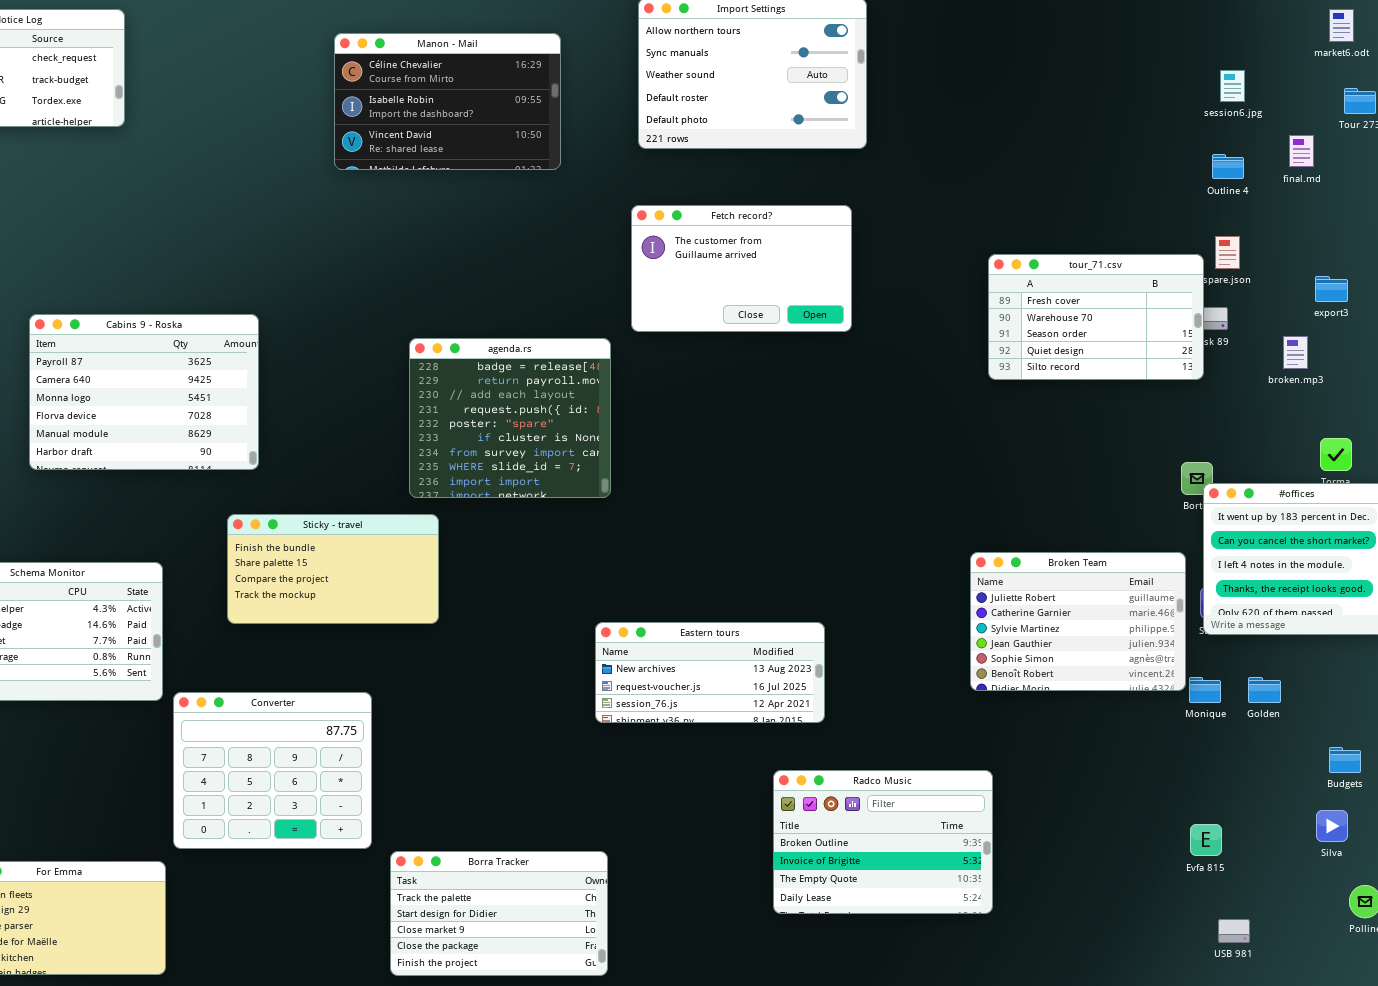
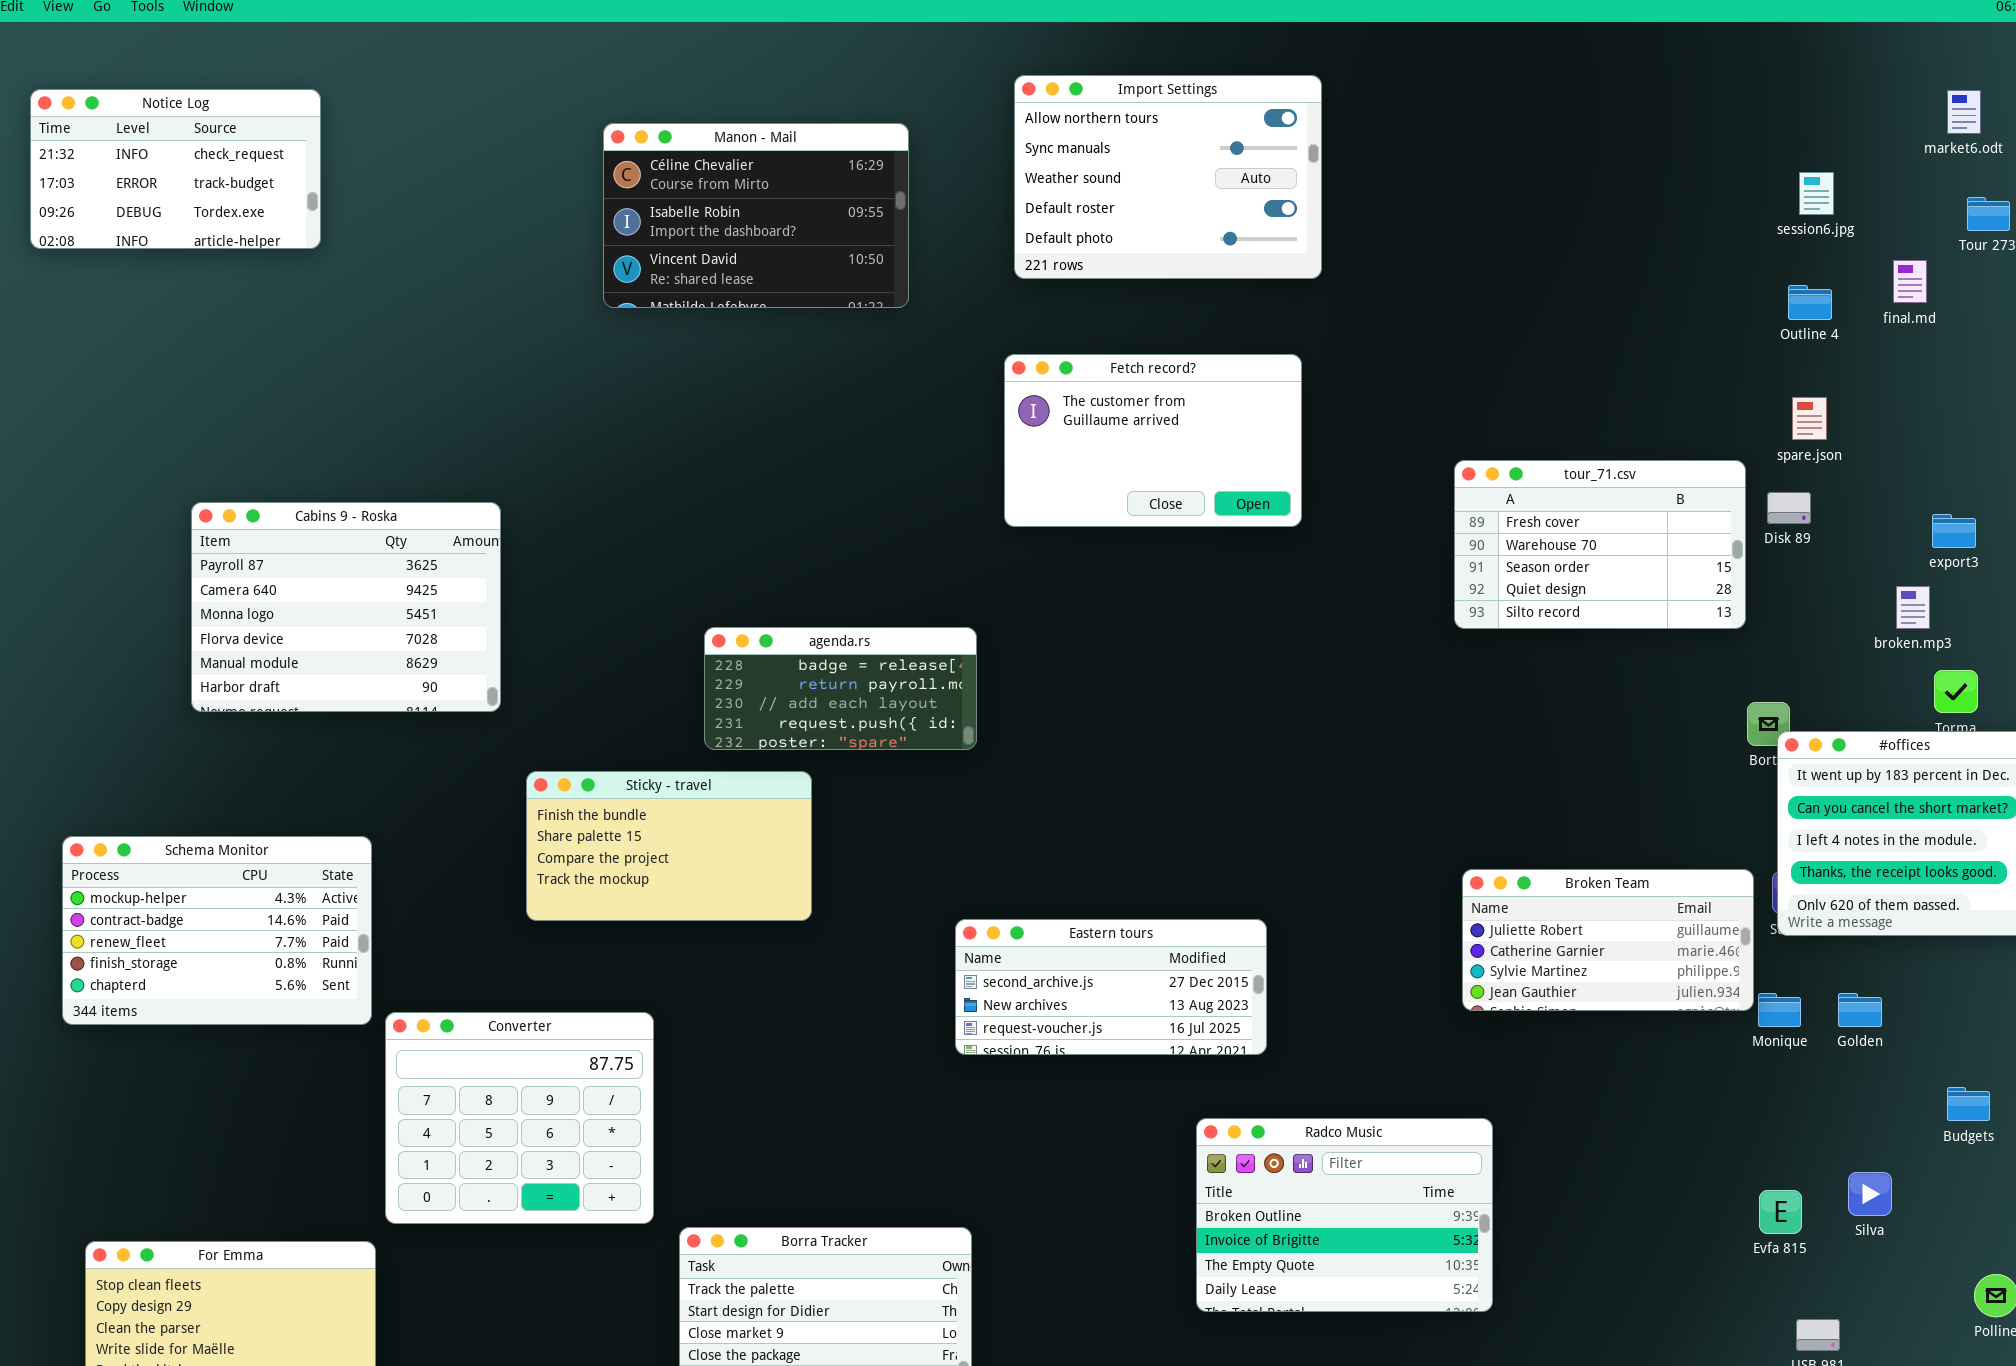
tour_71.csv: [988,254,1204,380] -> [1454,460,1746,629], moved
export3: [1315,276,1348,302] -> [1932,514,1976,548], moved
broken.mp3: [1283,336,1308,369] -> [1896,586,1930,629], moved
agenda.rs: [409,338,611,498] -> [704,627,977,750], resized
Sticky - travel: [227,514,439,624] -> [526,771,812,921], moved
Broken Team: [970,552,1186,691] -> [1462,869,1754,1011], resized
Eastern tours: [595,622,825,723] -> [955,919,1267,1055], scrolled up 1 row
Silva: [1316,810,1348,842] -> [1848,1172,1892,1216], moved

